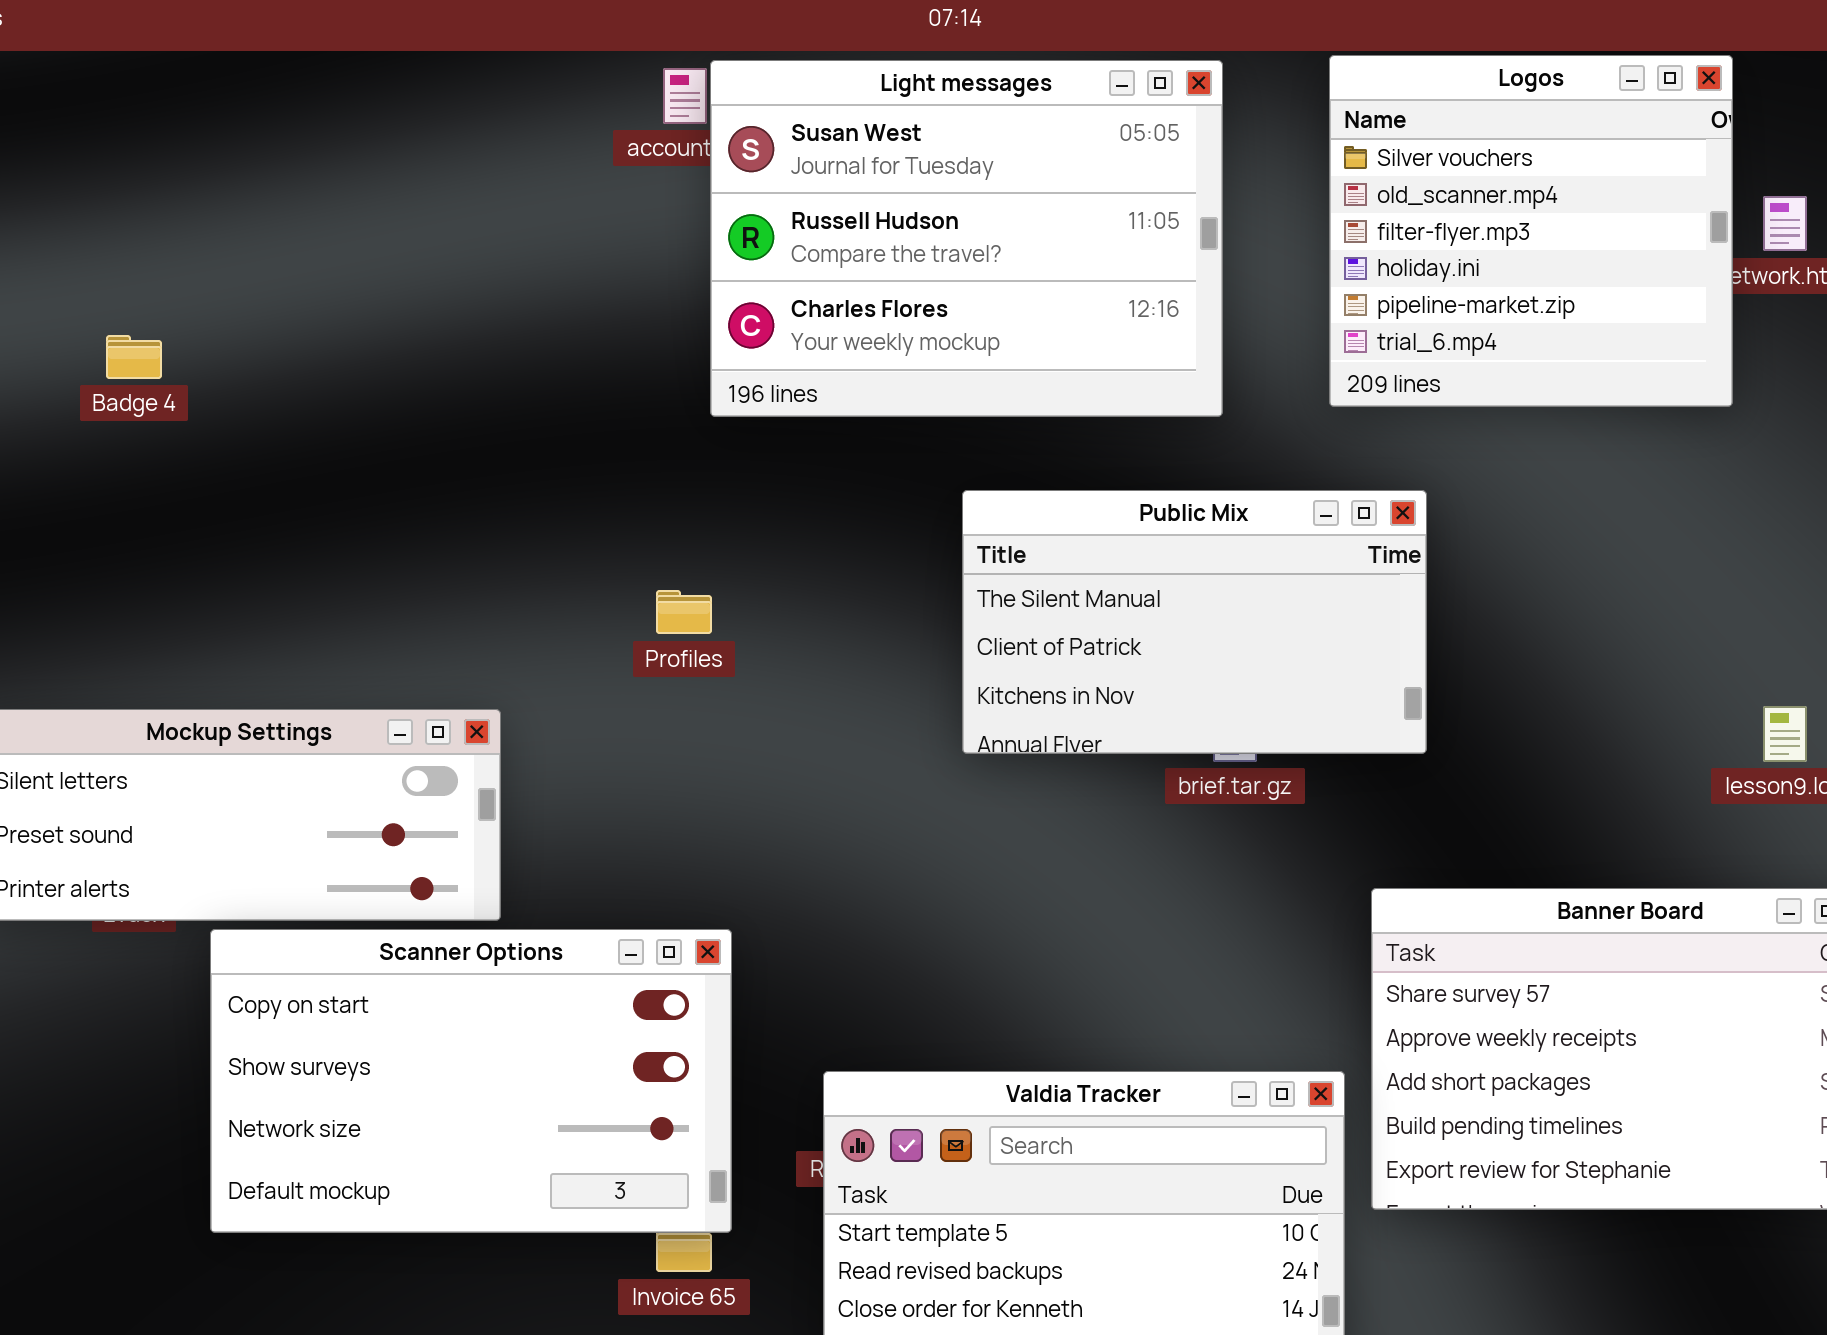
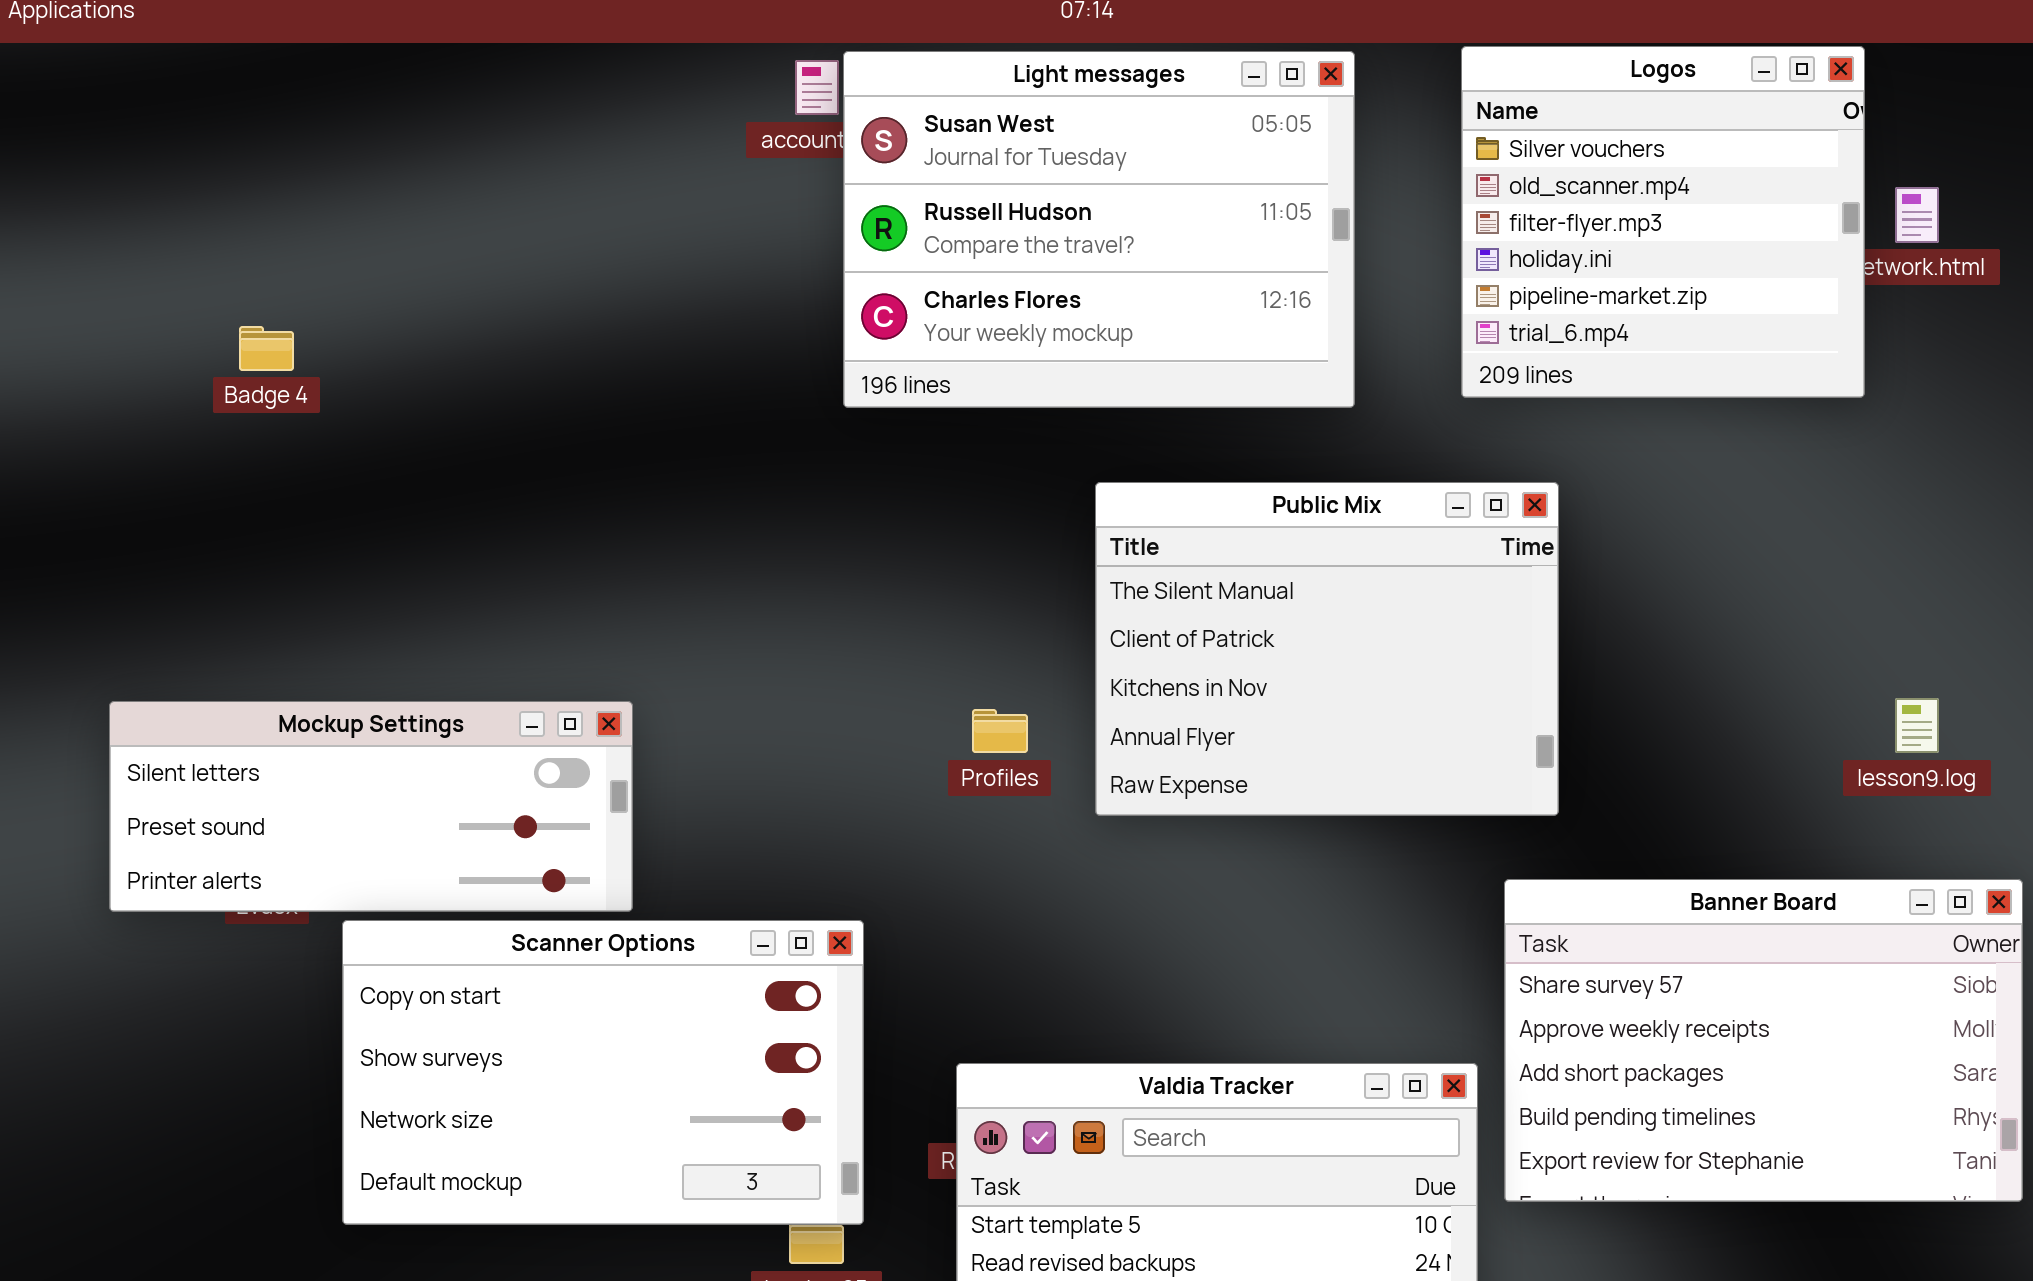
Public Mix: [962,490,1427,754] -> [1095,482,1559,816], resized
Profiles: [656,590,712,634] -> [972,709,1028,753], moved

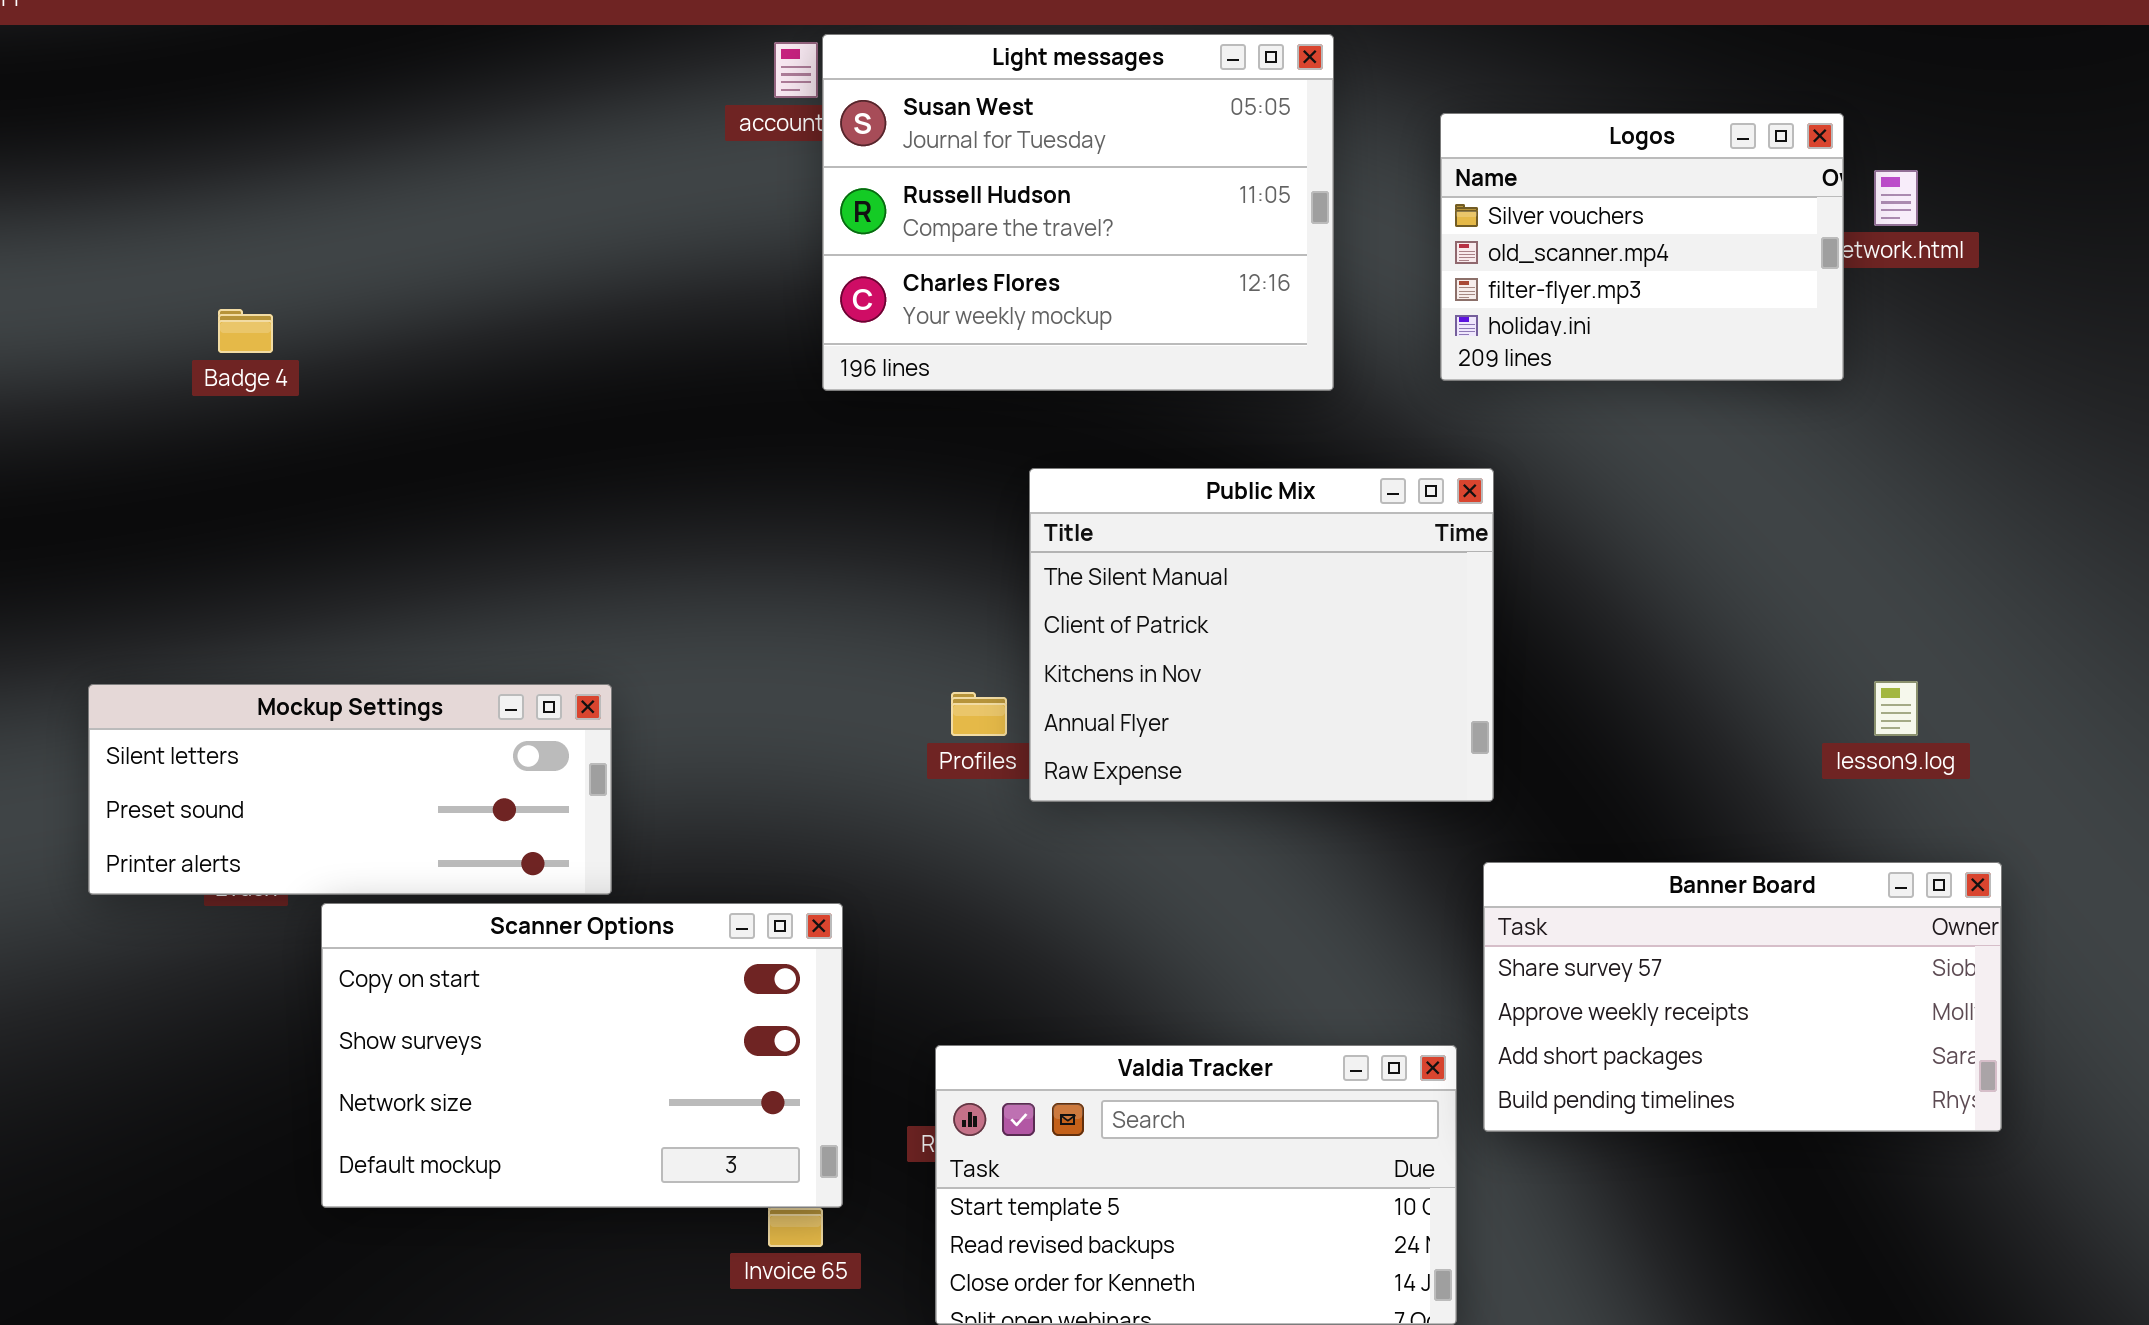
Logos: [1461,46,1865,398] -> [1440,113,1844,381], resized
Public Mix: [1095,482,1559,816] -> [1029,468,1494,802], moved
Banner Board: [1504,879,2023,1202] -> [1483,862,2002,1132], resized

